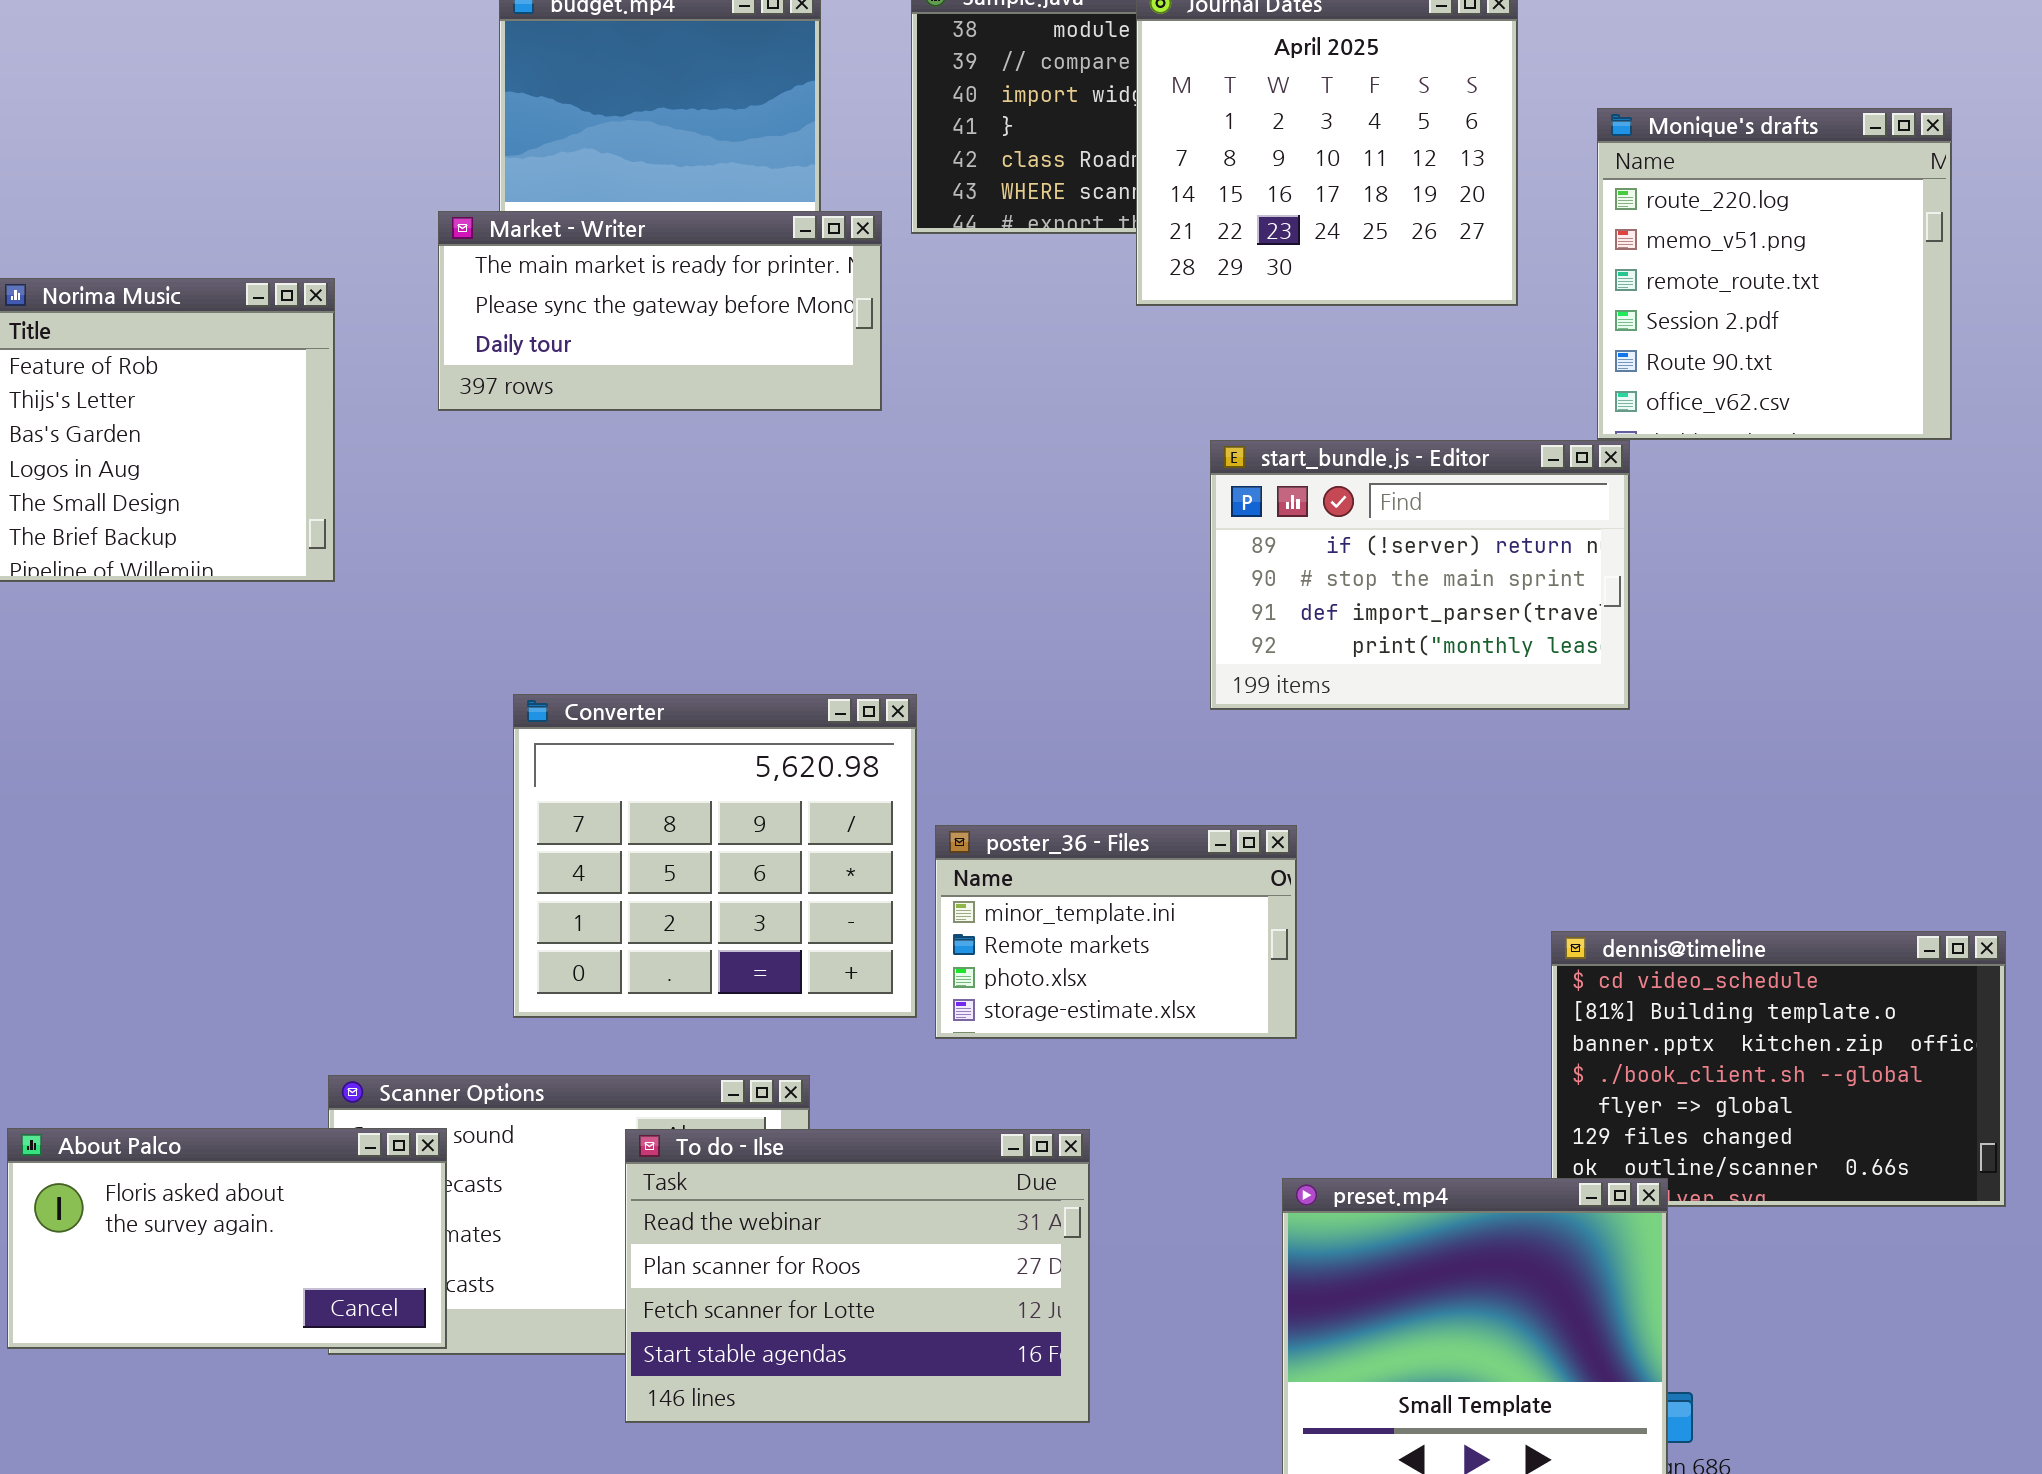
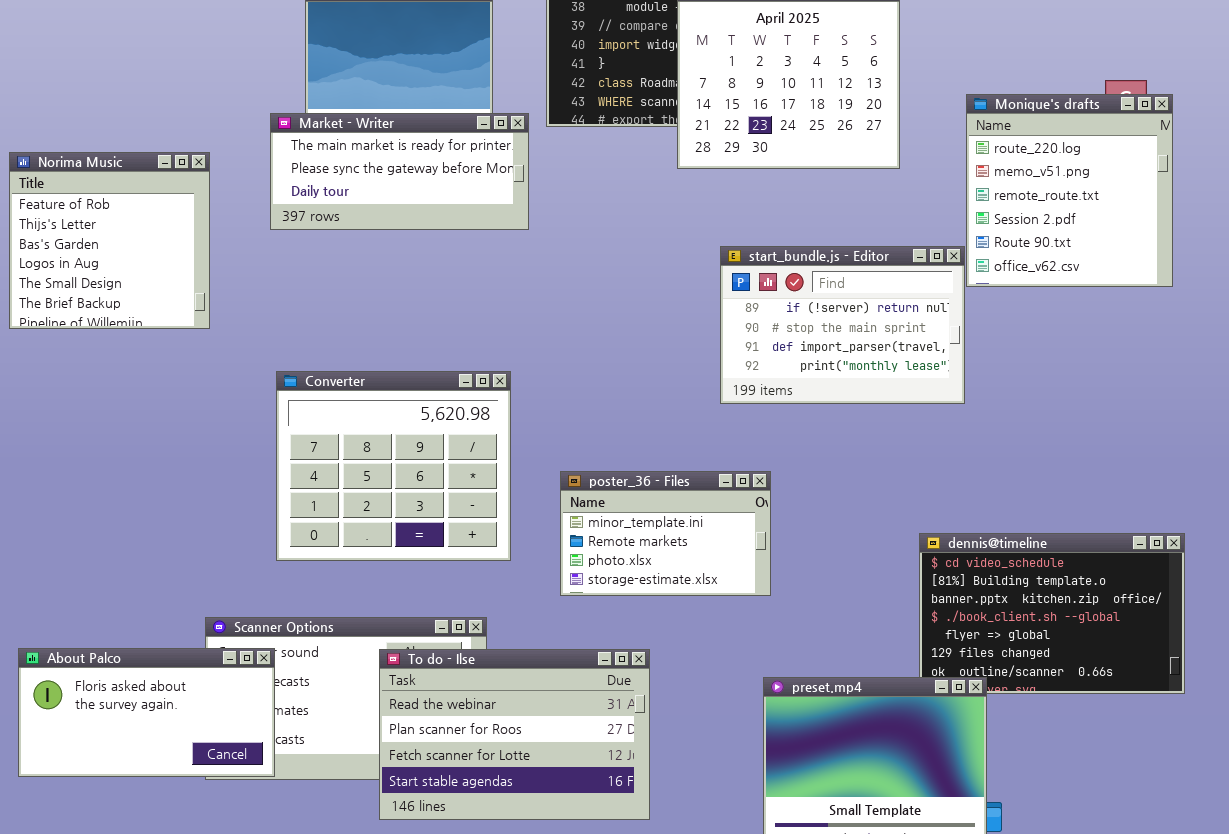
Monique's drafts: [1597,108,1952,440] -> [966,94,1173,287], moved
Converter: [513,694,917,1018] -> [276,371,511,561], moved

